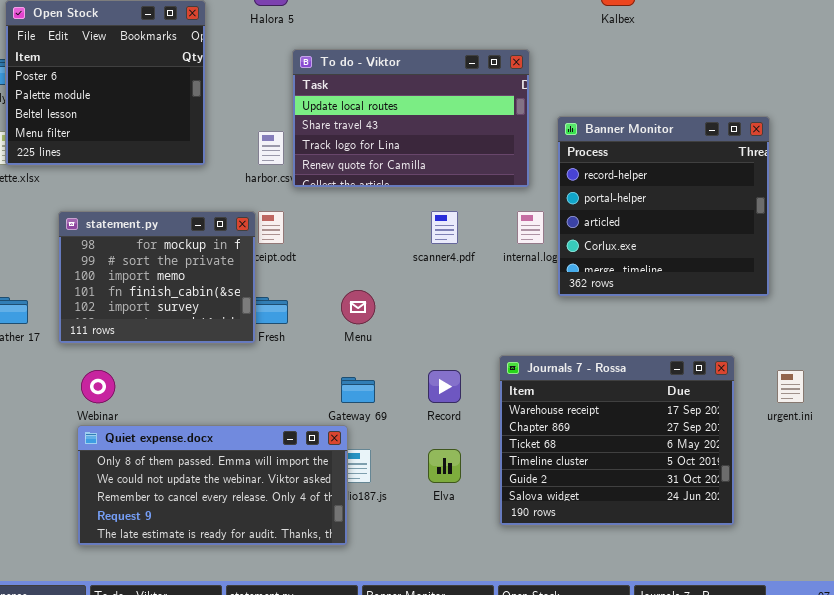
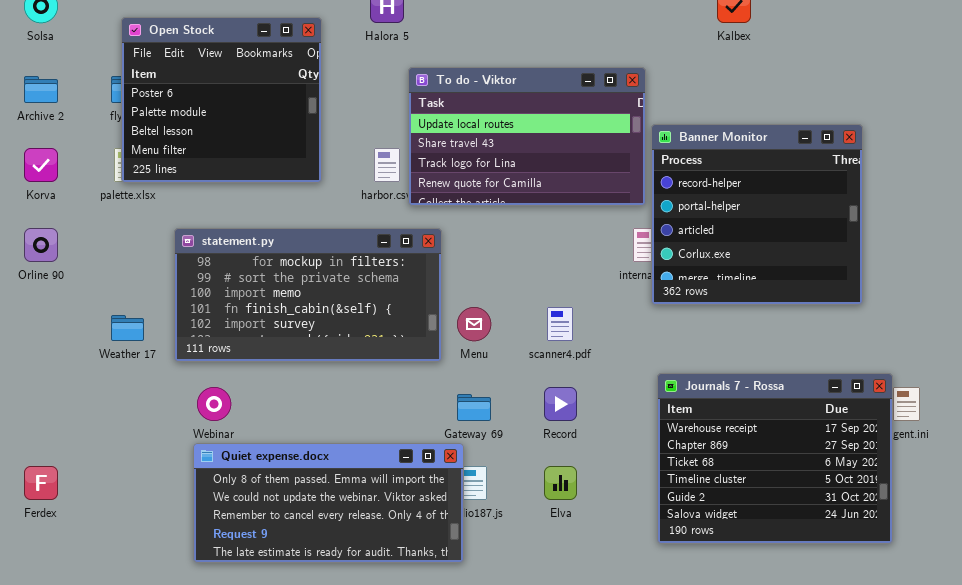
Banner Monitor: [557,116,770,297] -> [651,124,863,305], moved
statement.py: [58,211,256,344] -> [174,228,442,362], resized
scanner4.pdf: [431,211,458,244] -> [547,307,573,341], moved
Journals 7 - Rossa: [499,355,735,526] -> [657,373,893,544], moved

